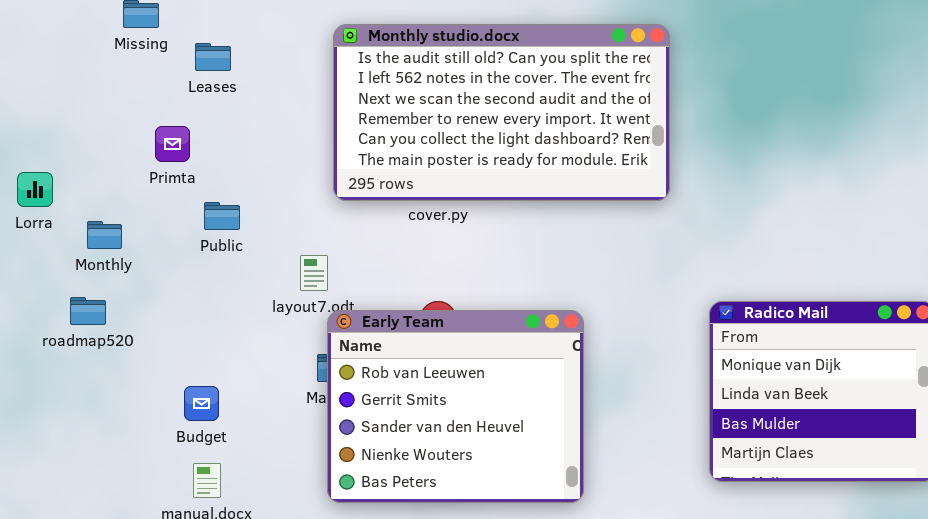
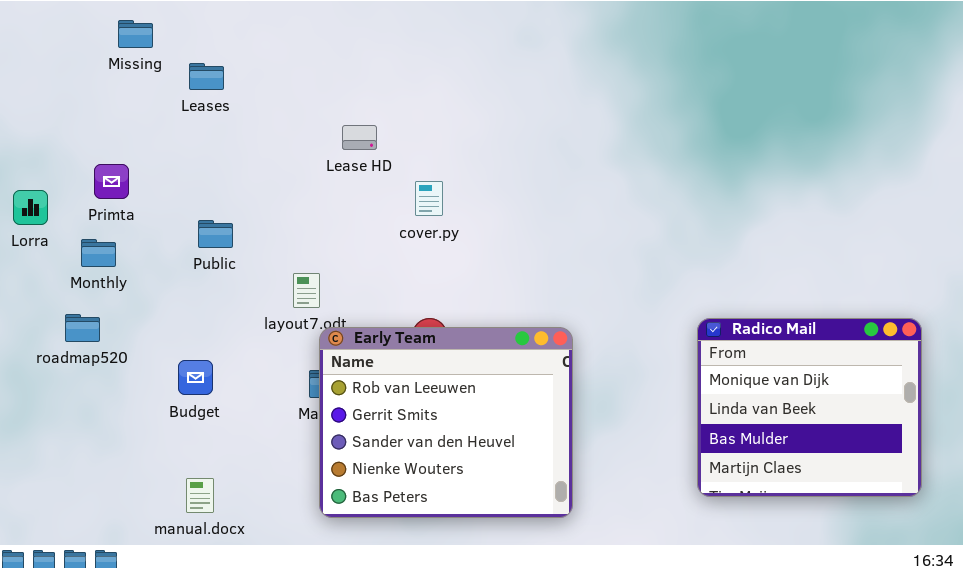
Monthly studio.docx: [333,24,670,201] -> none, closed
Primta: [155,126,190,162] -> [94,164,129,199], moved
Budget: [184,386,219,421] -> [178,360,213,395], moved

